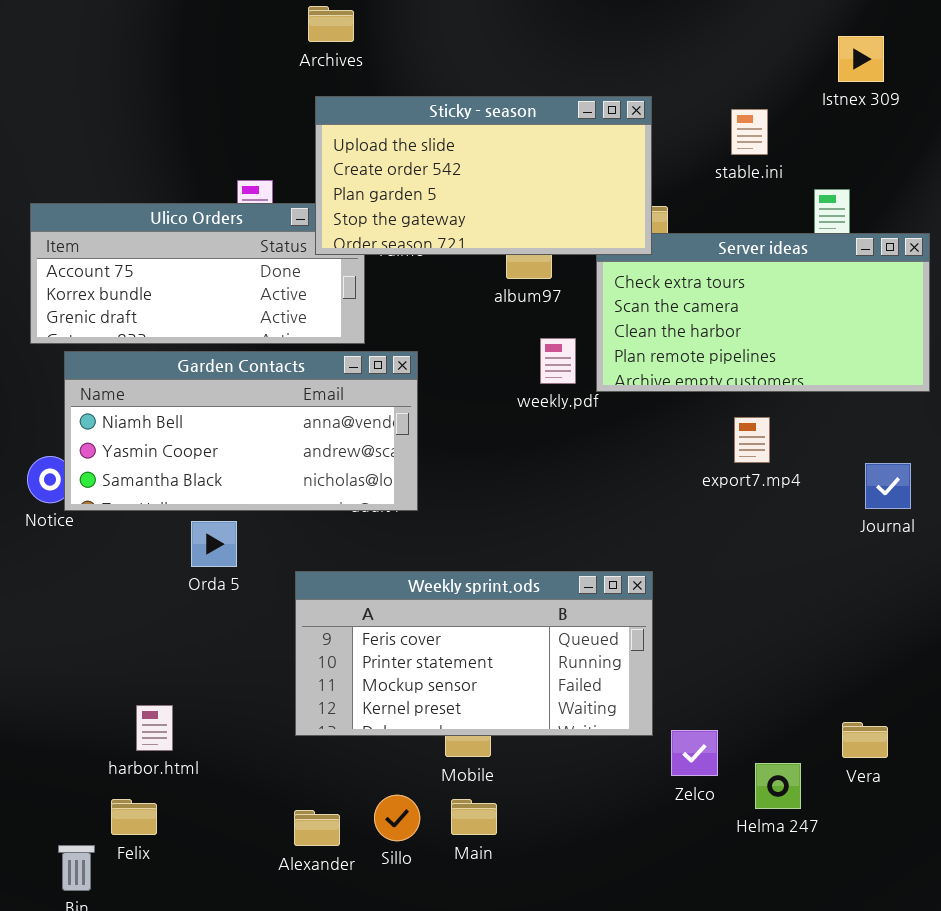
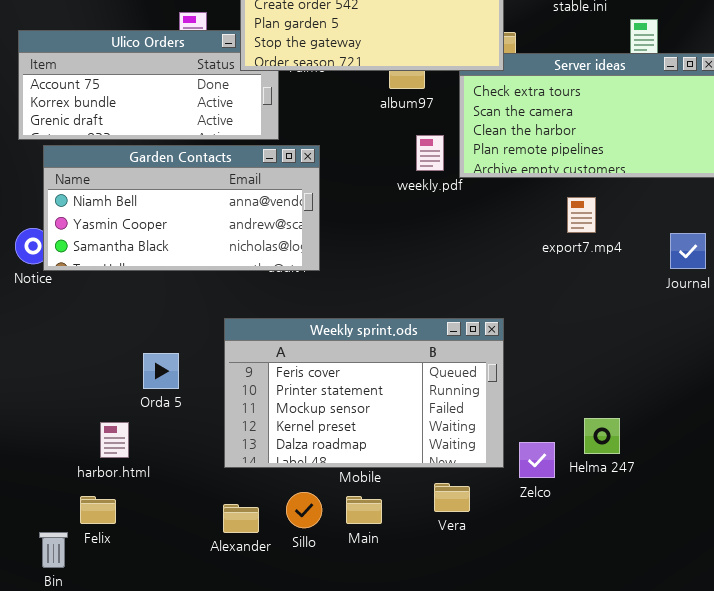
Orda 5: [191,521,237,567] -> [143,353,179,389], moved
Weekly sprint.ods: [295,571,653,736] -> [224,318,504,468], resized
Vera: [842,722,888,758] -> [434,483,470,512], moved
Helma 247: [755,763,801,809] -> [584,418,620,454], moved

